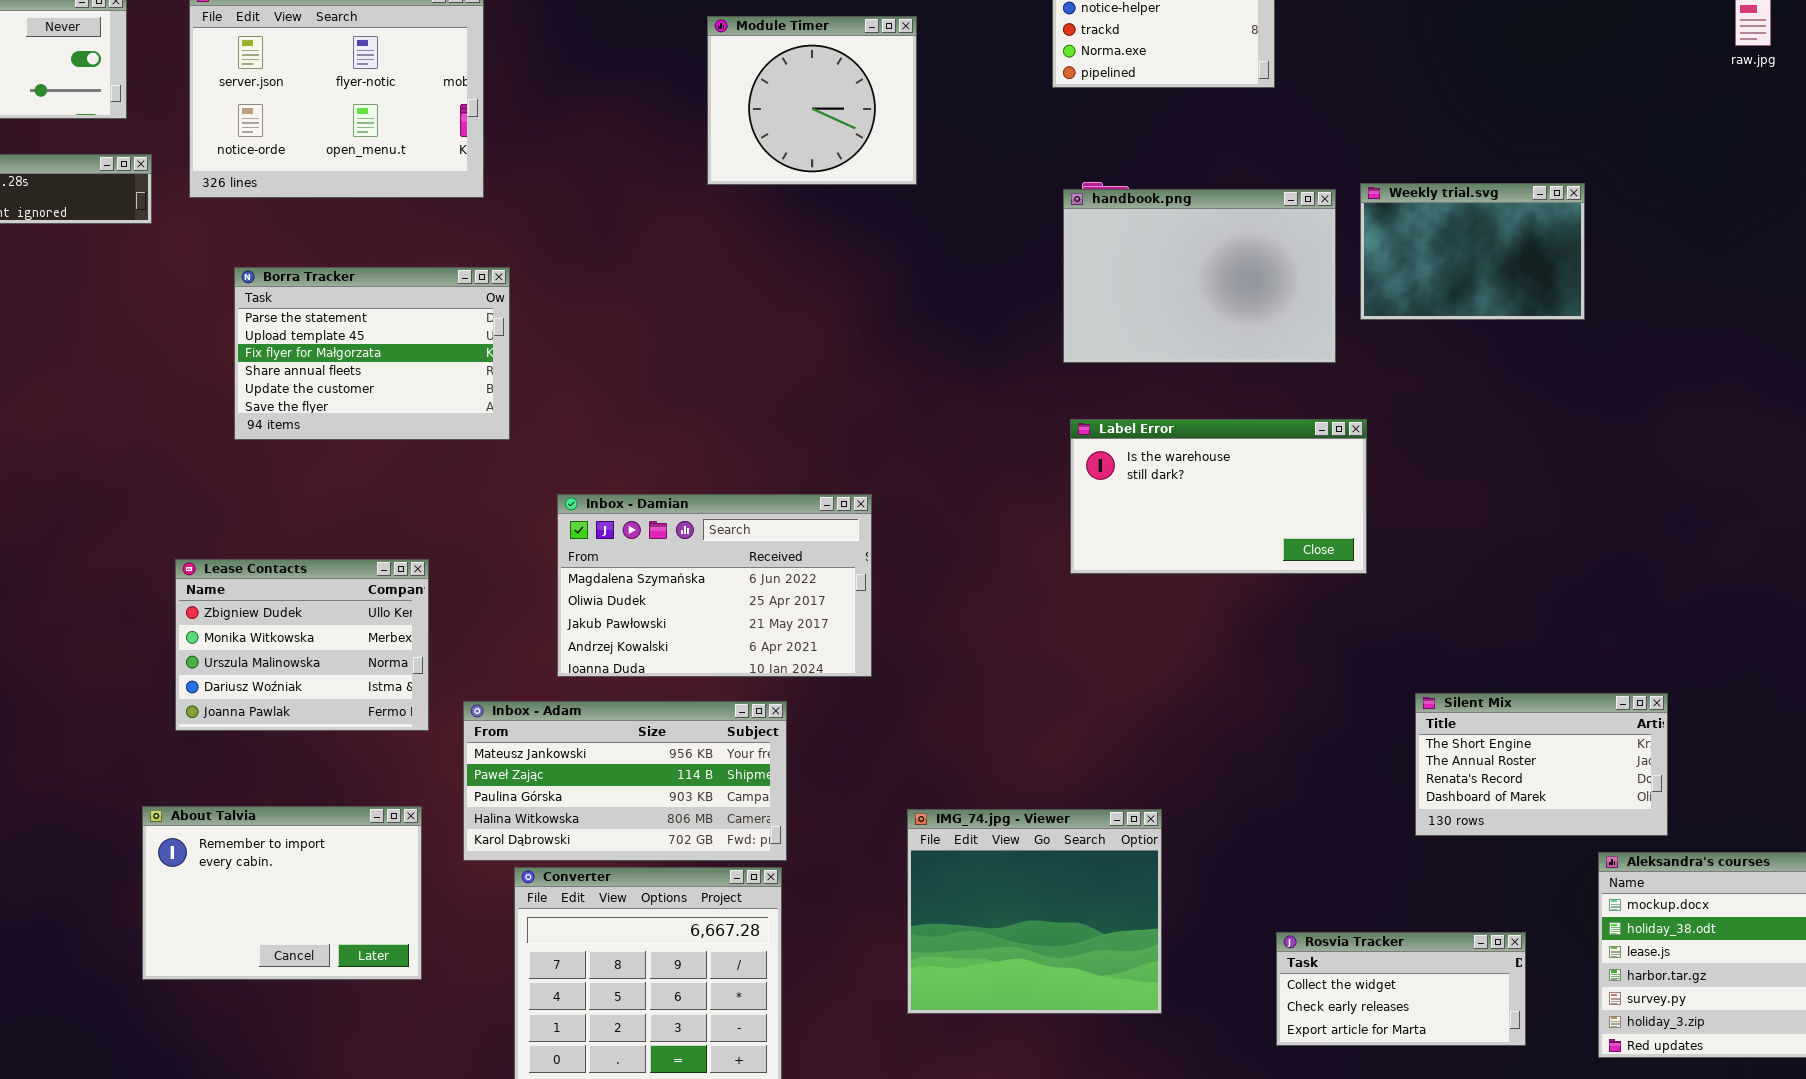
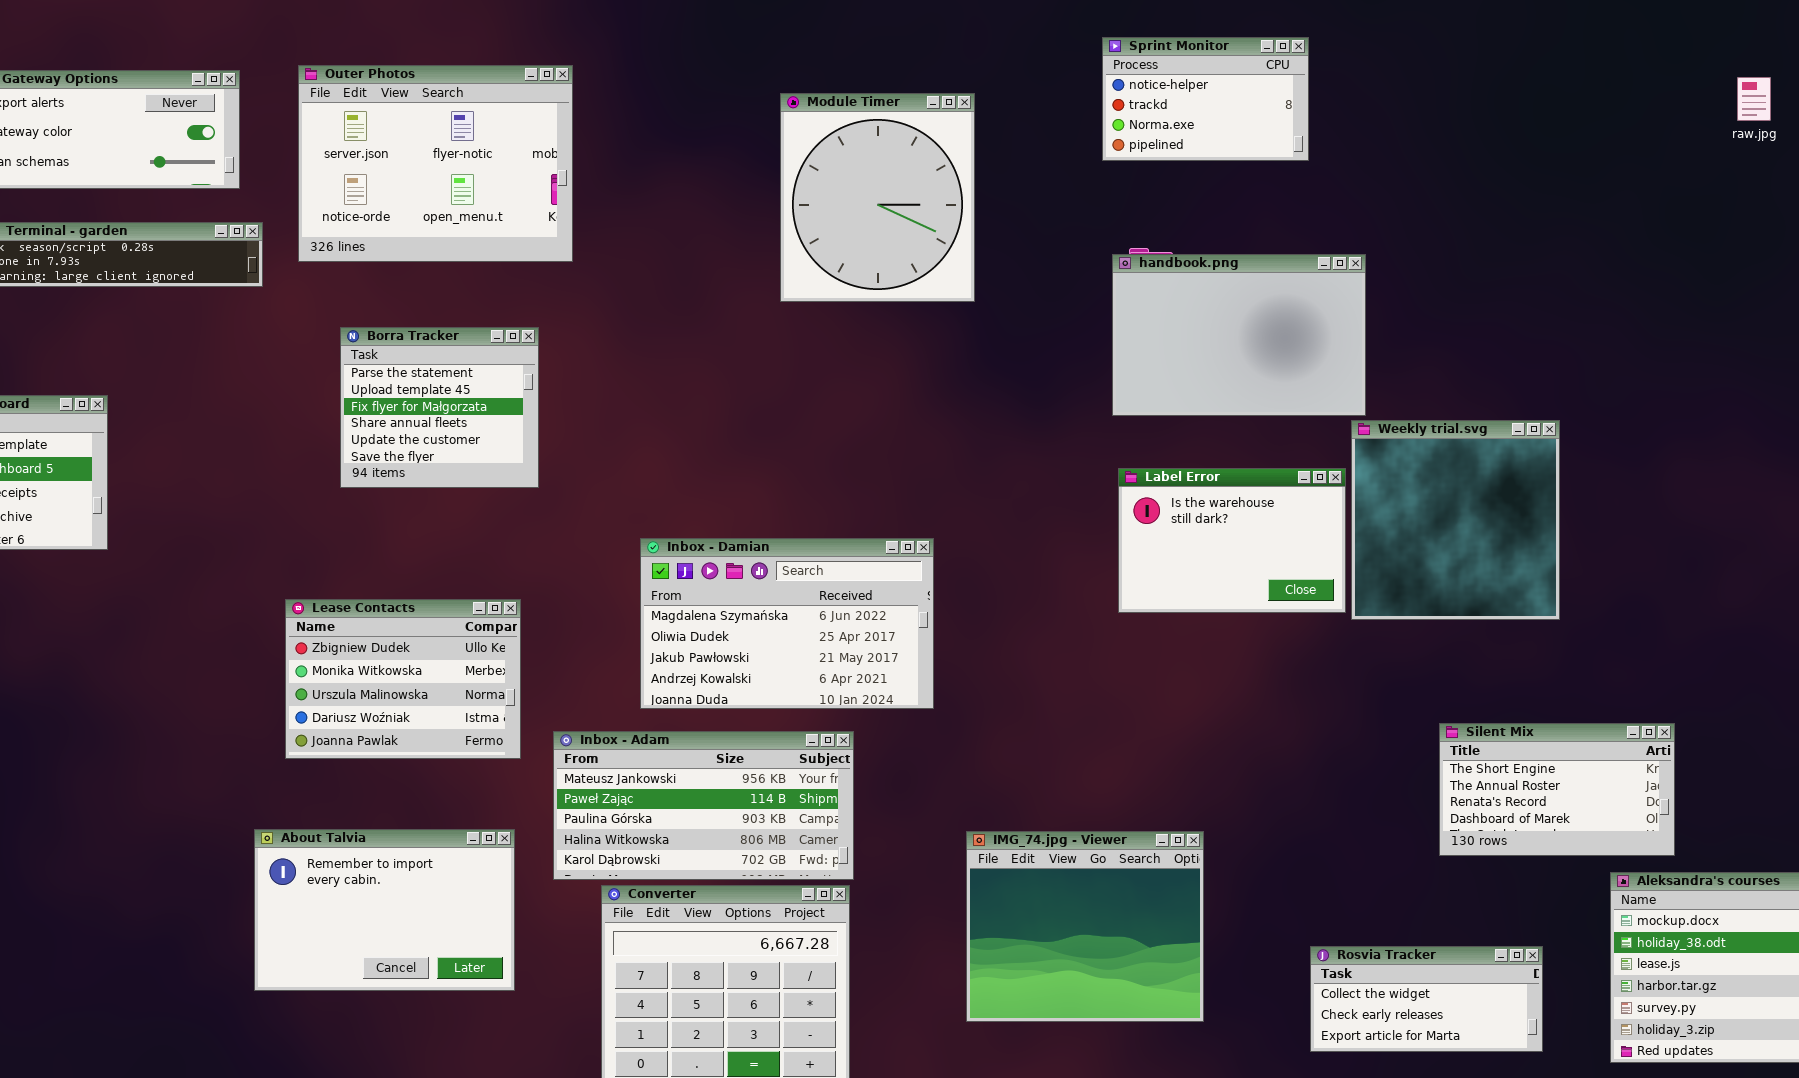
Module Timer: [707,16,917,185] -> [780,93,975,302], resized
Weekly trial.svg: [1360,183,1585,320] -> [1351,420,1560,620], moved, resized
Borra Tracker: [234,267,510,440] -> [340,327,539,488], resized
Label Error: [1070,419,1367,574] -> [1118,468,1346,613], resized

